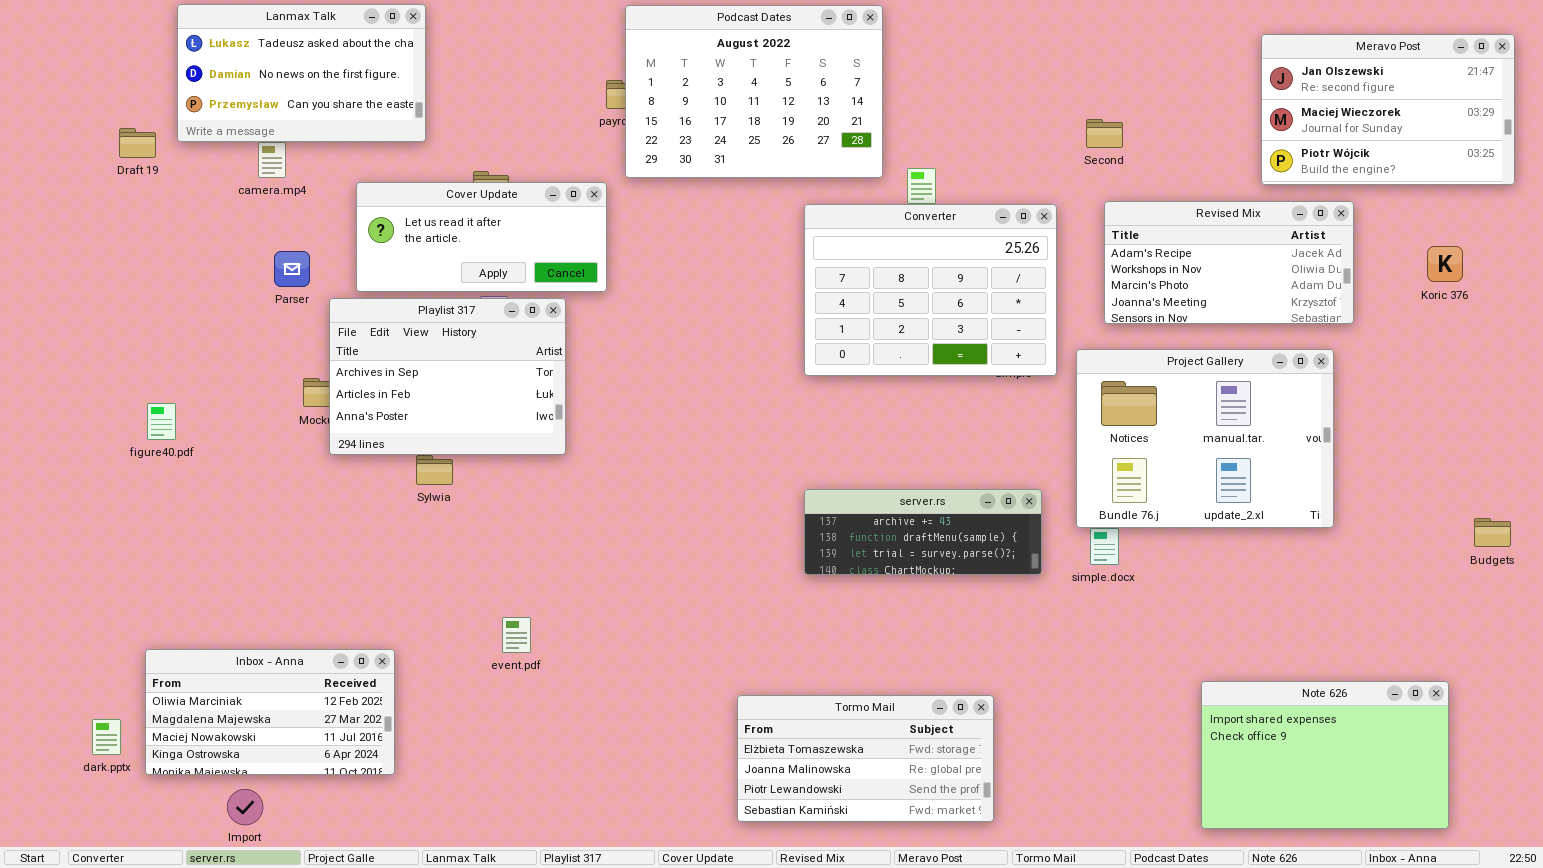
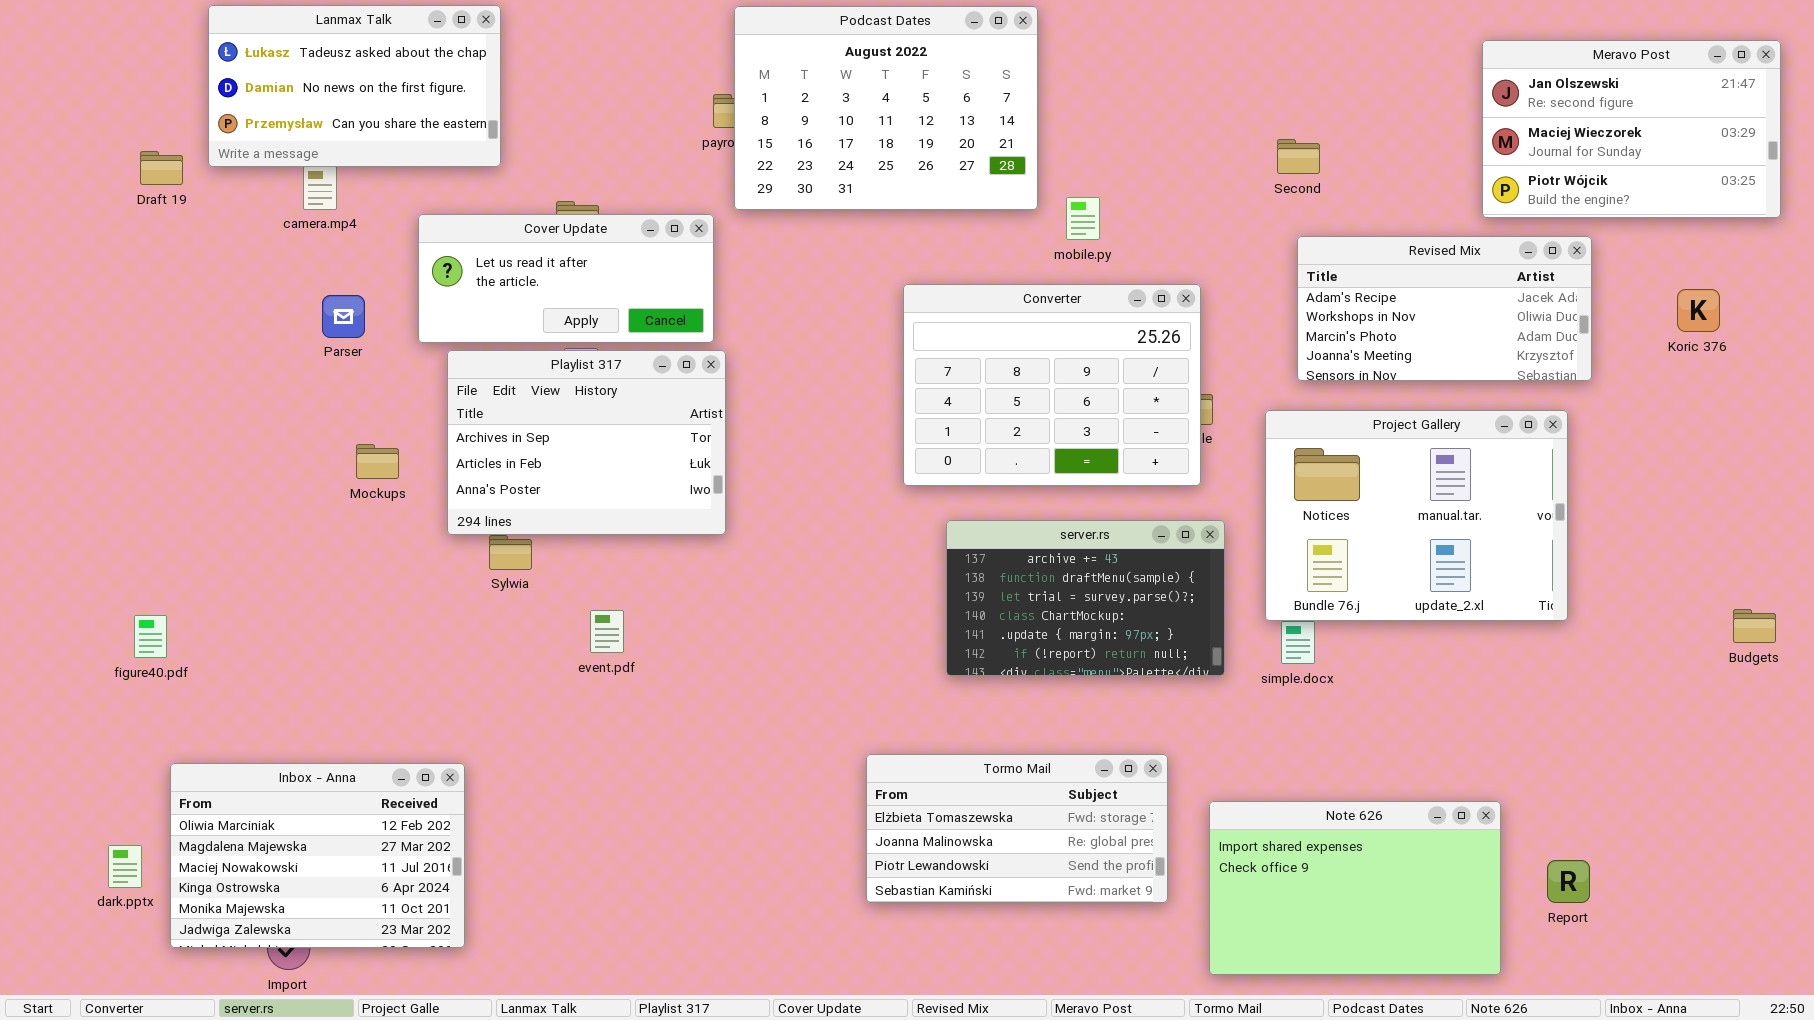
Converter: [804,204,1057,376] -> [903,284,1201,486], moved
Playlist 317: [329,298,566,455] -> [447,350,726,535], moved
figure40.pdf: [147,403,176,440] -> [134,615,167,658], moved
server.rs: [804,489,1042,575] -> [946,520,1225,676], resized
event.pdf: [502,617,531,653] -> [590,610,624,653], moved
Inbox - Anna: [145,649,395,775] -> [170,763,465,948], resized
Note 626: [1201,681,1449,829] -> [1209,801,1501,975], moved
Tormo Mail: [737,695,994,822] -> [866,754,1168,903], moved

